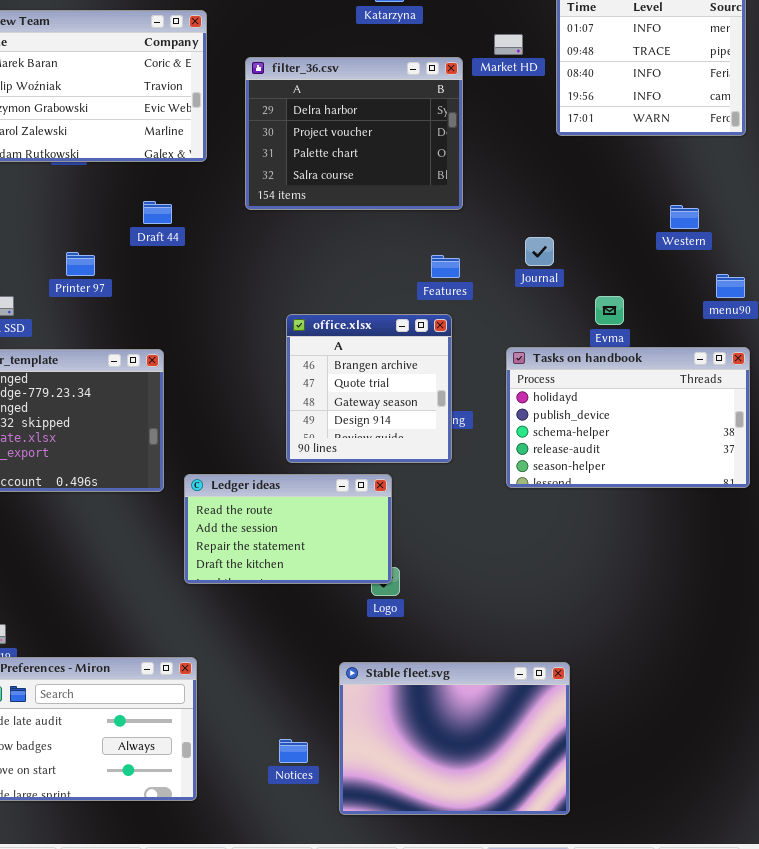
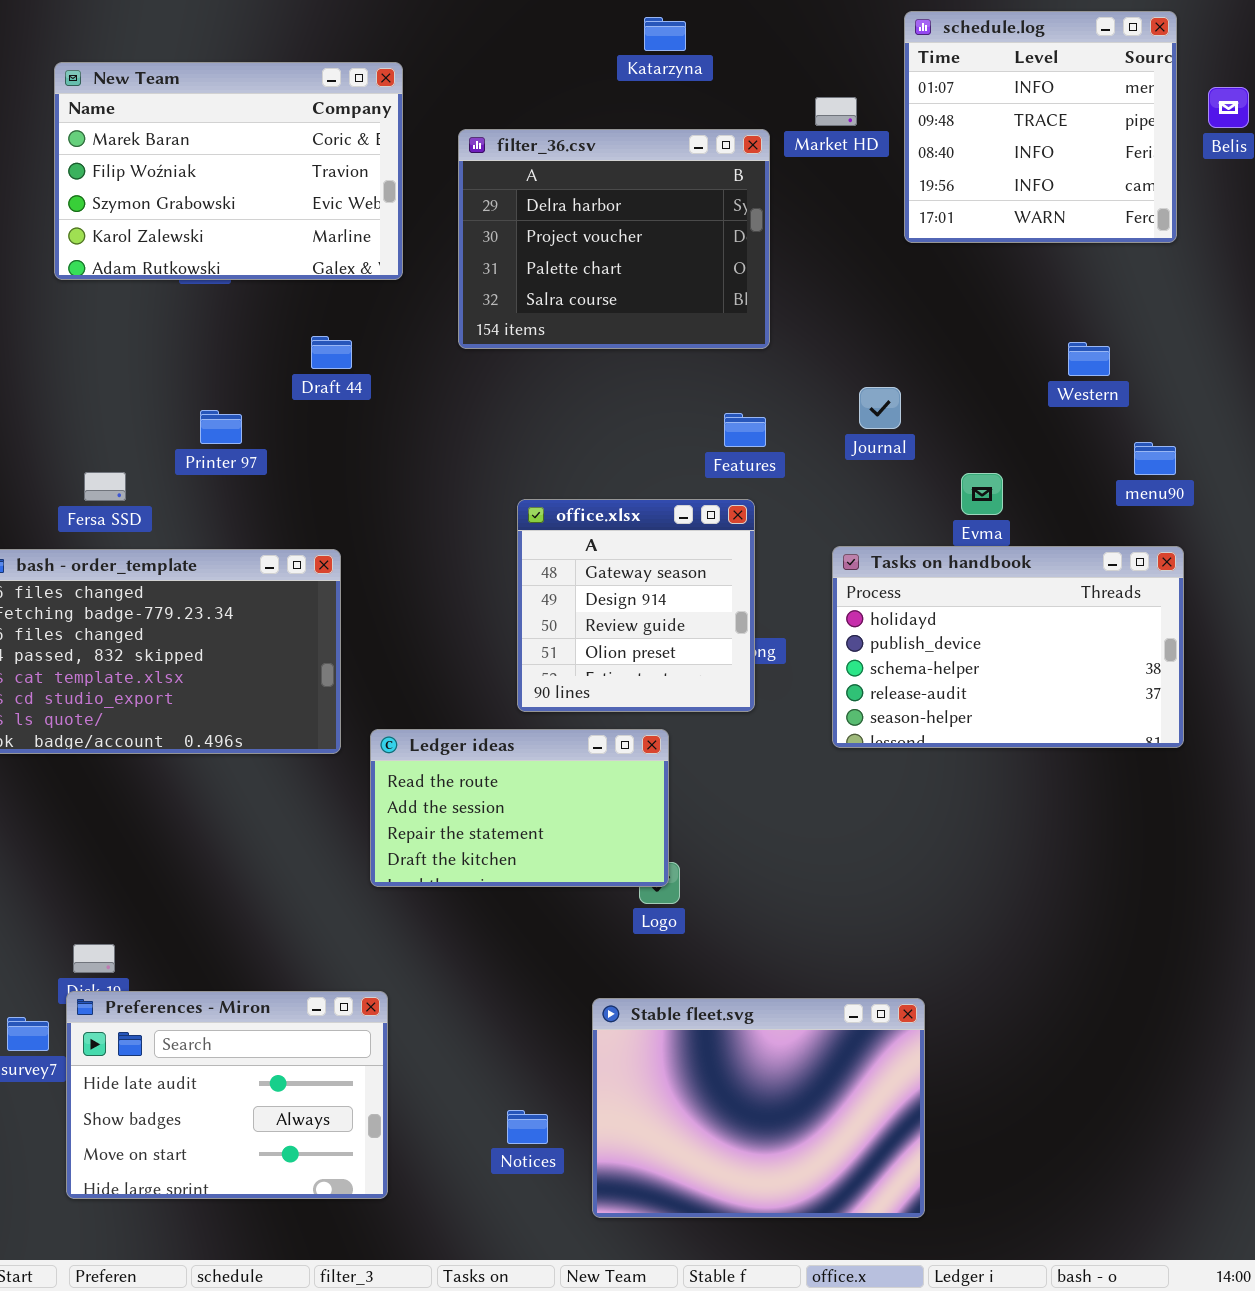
office.xlsx: [286,314,452,463] -> [517,499,755,712], scrolled down 2 rows

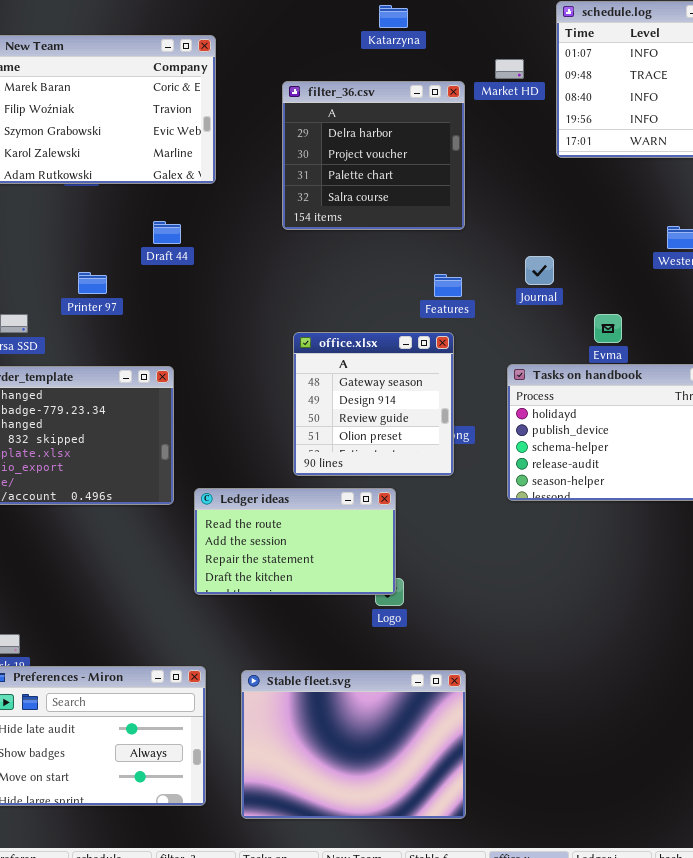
filter_36.csv: [458,129,770,349] -> [282,81,465,230], resized
Stable fleet.svg: [592,998,925,1218] -> [241,670,466,819], moved

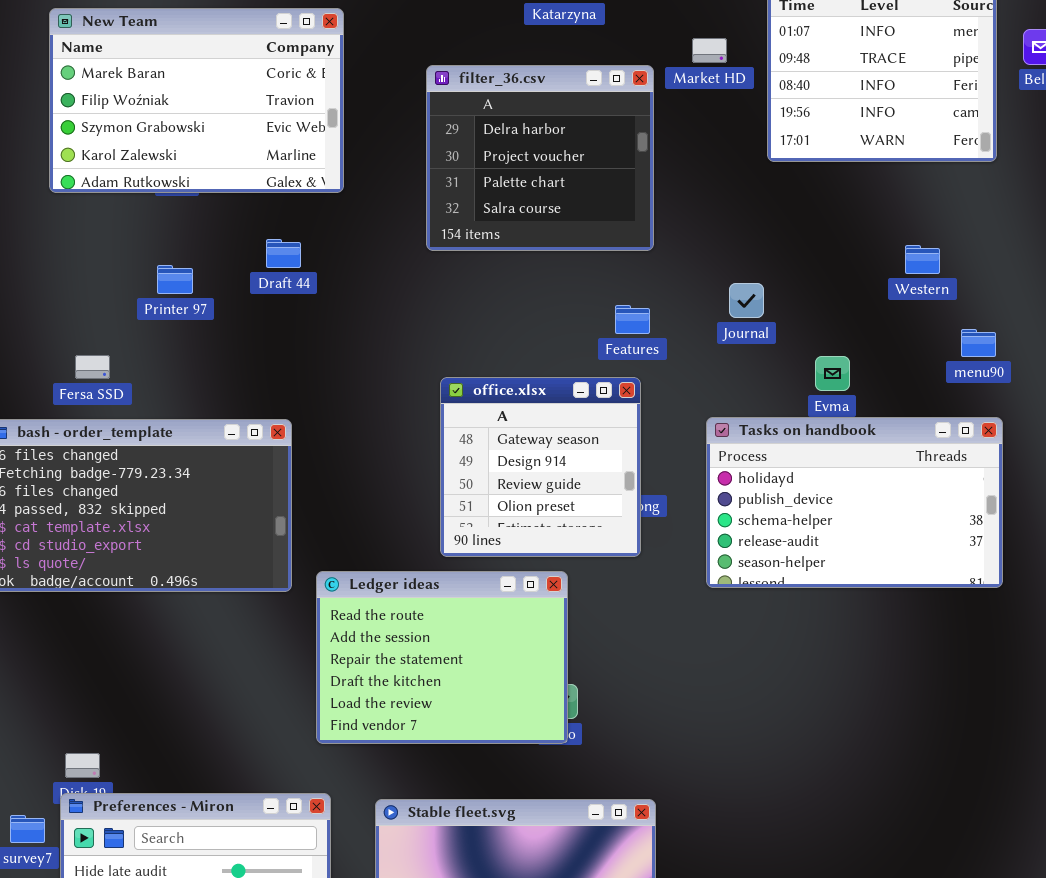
Printer 97: [78,272,107,294] -> [157,265,193,294], moved
Ledger ideas: [194,488,396,595] -> [316,571,568,744], resized

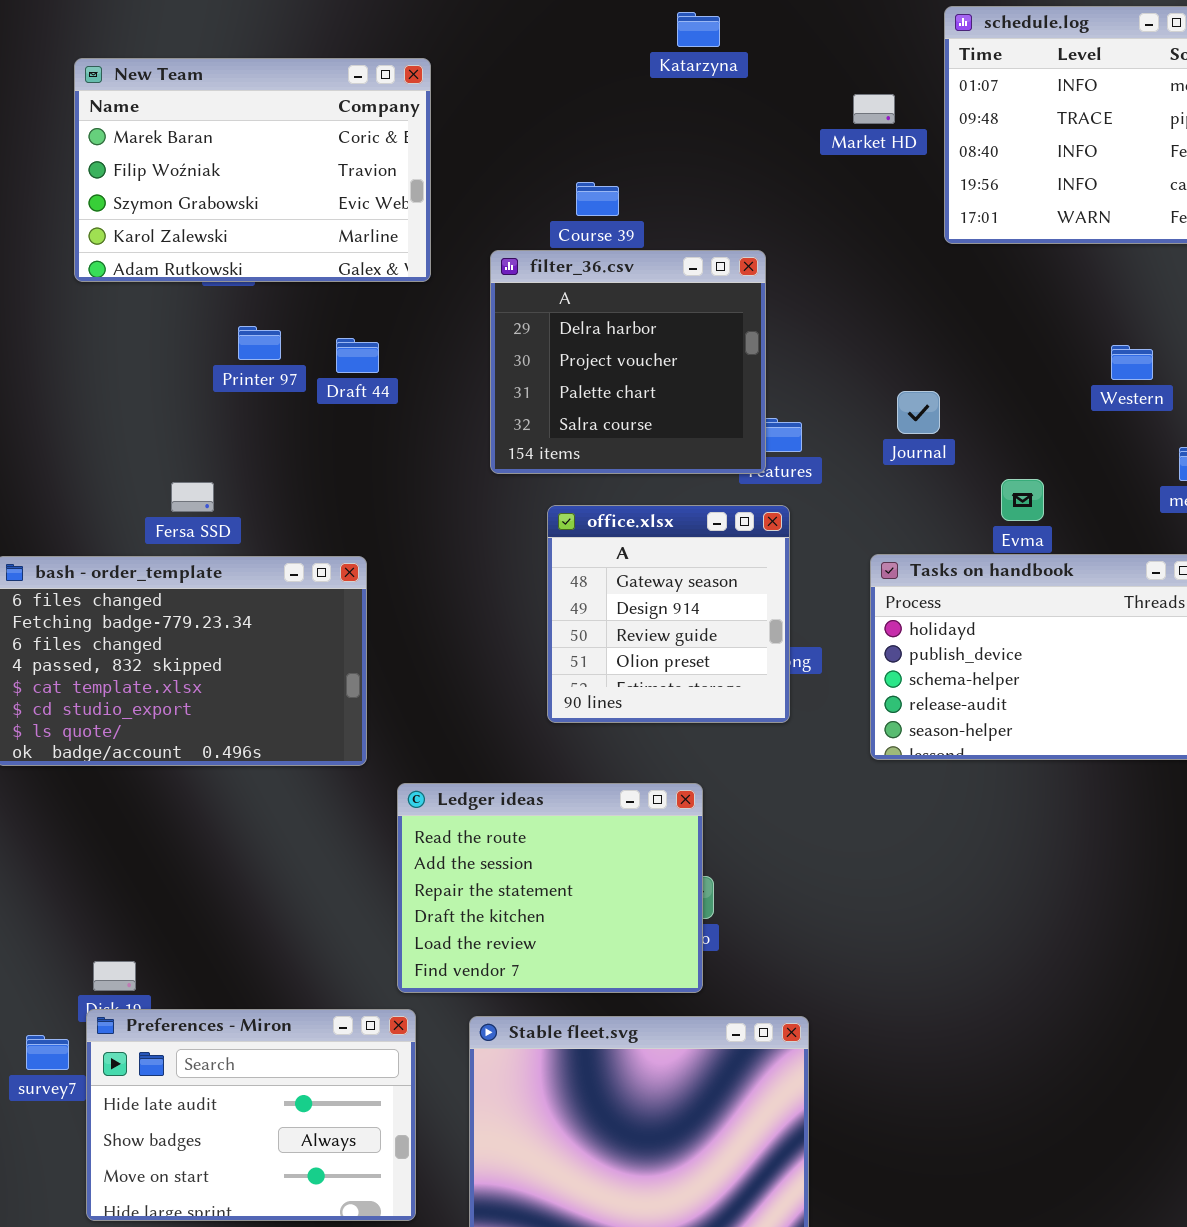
filter_36.csv: [426,65,654,251] -> [490,250,766,474], moved
Printer 97: [157,265,193,294] -> [238,326,281,360], moved
Fersa SSD: [75,355,110,379] -> [171,482,214,512], moved
Ledger ideas: [316,571,568,744] -> [397,783,703,993], moved

